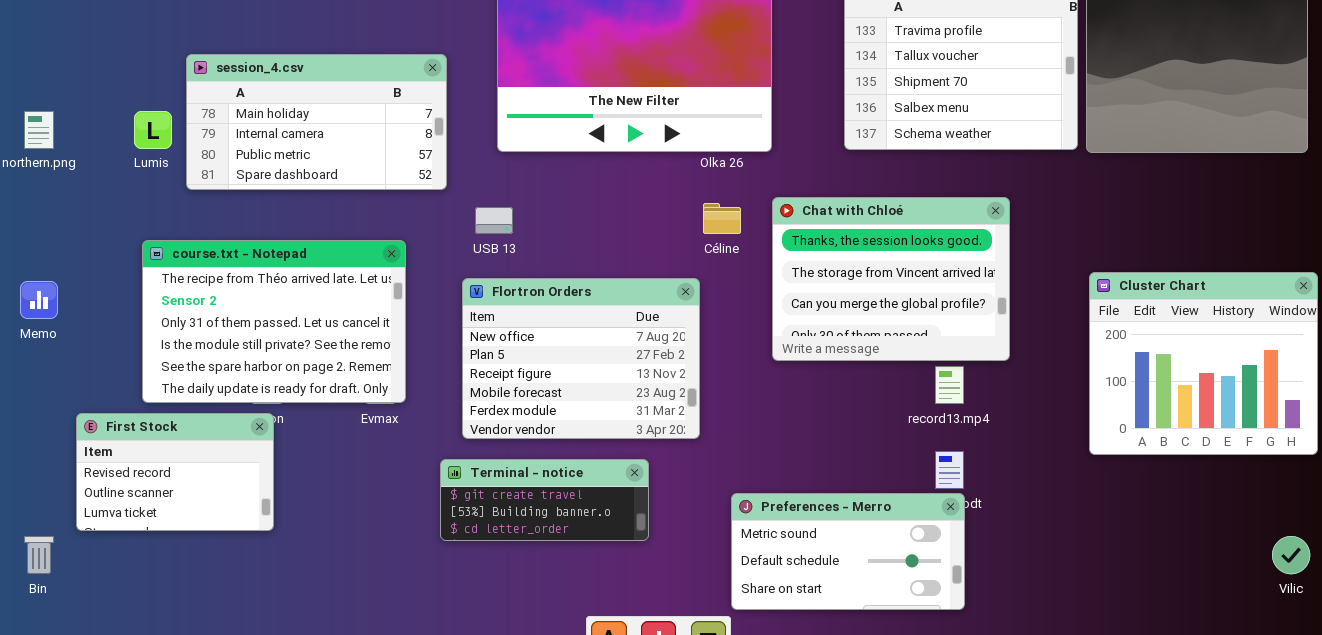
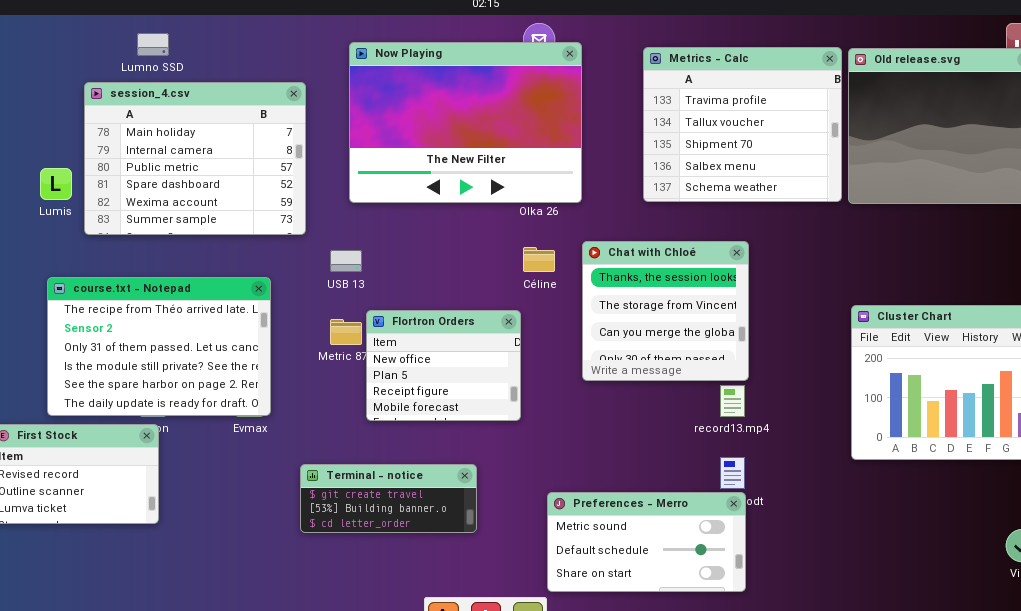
session_4.csv: [186,54,447,190] -> [84,82,306,235], resized
Chat with Chloé: [772,197,1010,361] -> [582,241,749,381], resized
Flortron Orders: [462,278,700,439] -> [366,310,521,421], resized

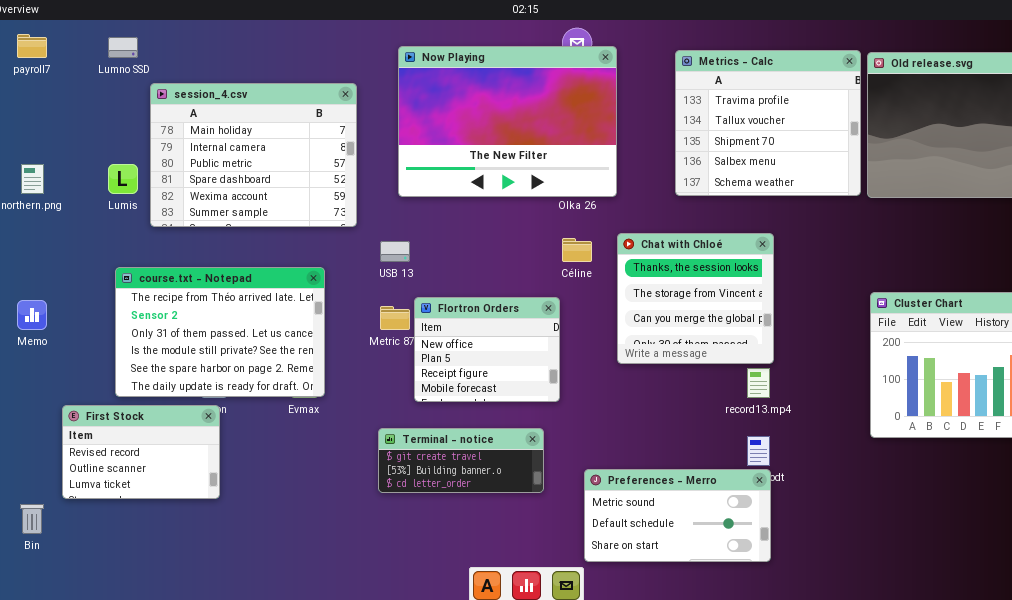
Lumno SSD: [137,33,169,56] -> [108,37,138,58], moved
Terminal - notice: [300,464,477,533] -> [378,428,544,493], moved

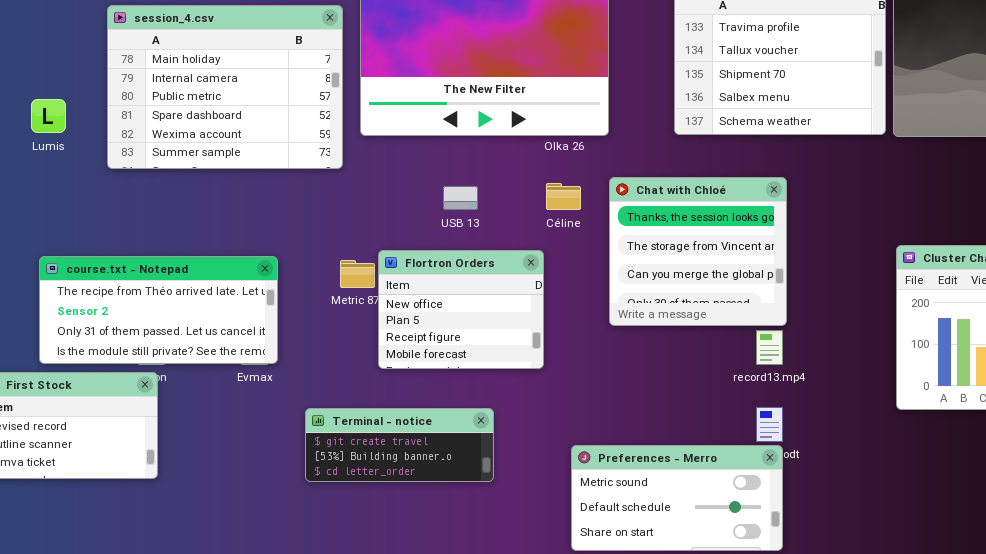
session_4.csv: [150,83,357,227] -> [107,5,343,169], moved
USB 13: [380,241,410,262] -> [443,186,478,210], moved
course.txt - Notepad: [115,267,325,397] -> [39,256,278,364], resized
Terminal - notice: [378,428,544,493] -> [305,408,494,482], moved

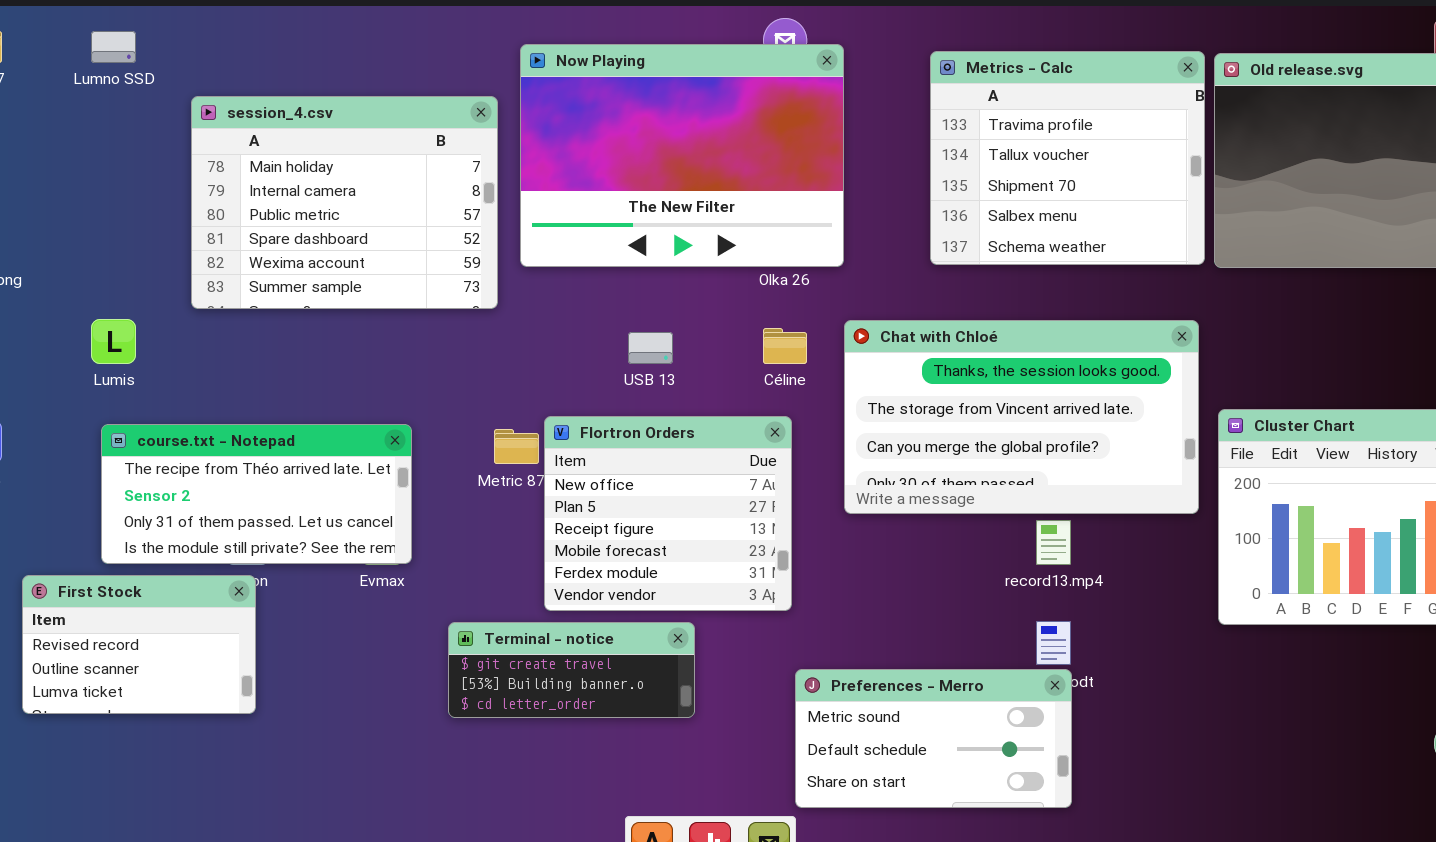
Lumis: [31,99,66,133] -> [91,319,136,364], moved
Chat with Chloé: [609,177,787,326] -> [844,320,1199,514], resized
Flortron Orders: [378,250,544,369] -> [544,416,792,611], resized

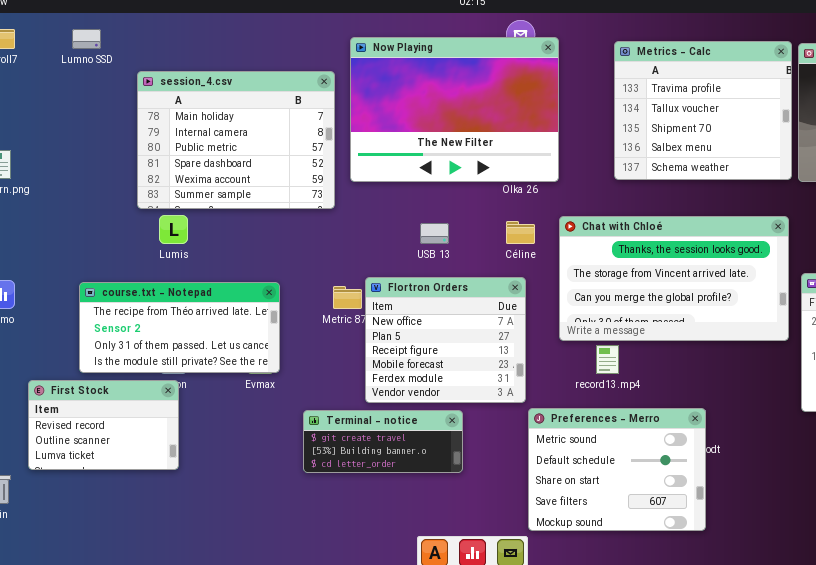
Lumis: [91,319,136,364] -> [159,215,188,244], moved
record13.mp4: [1036,520,1071,565] -> [596,345,619,374], moved
Preferences - Merro: [795,669,1072,808] -> [528,408,706,531], resized

